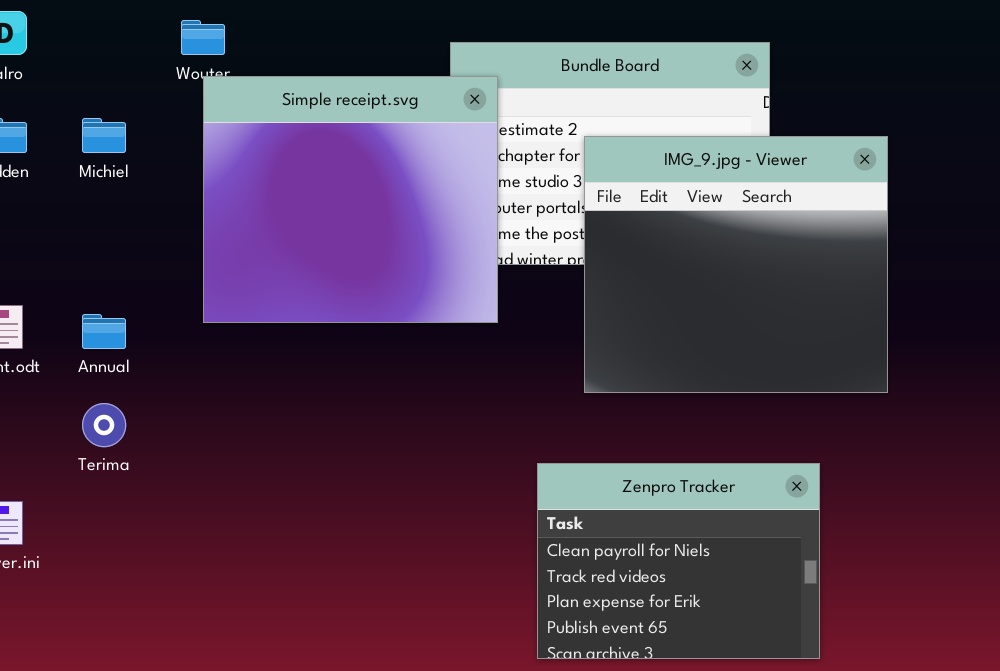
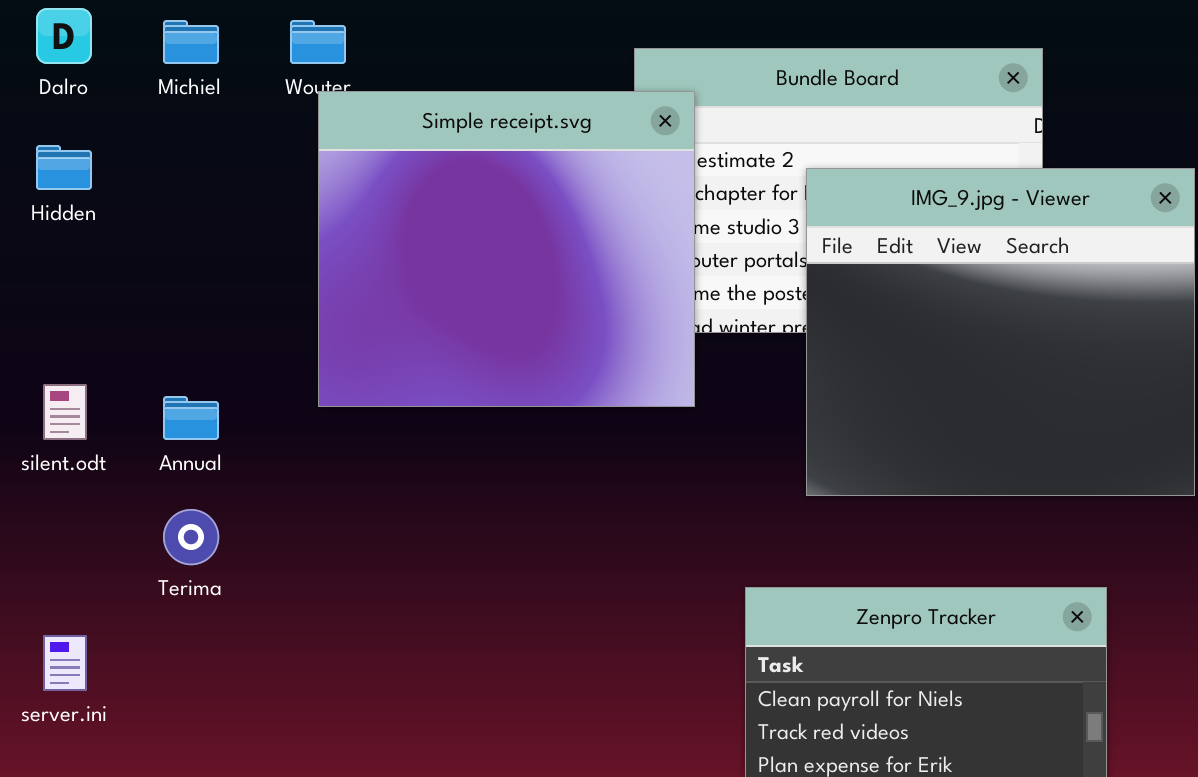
Michiel: [82,118,126,153] -> [163,20,219,64], moved

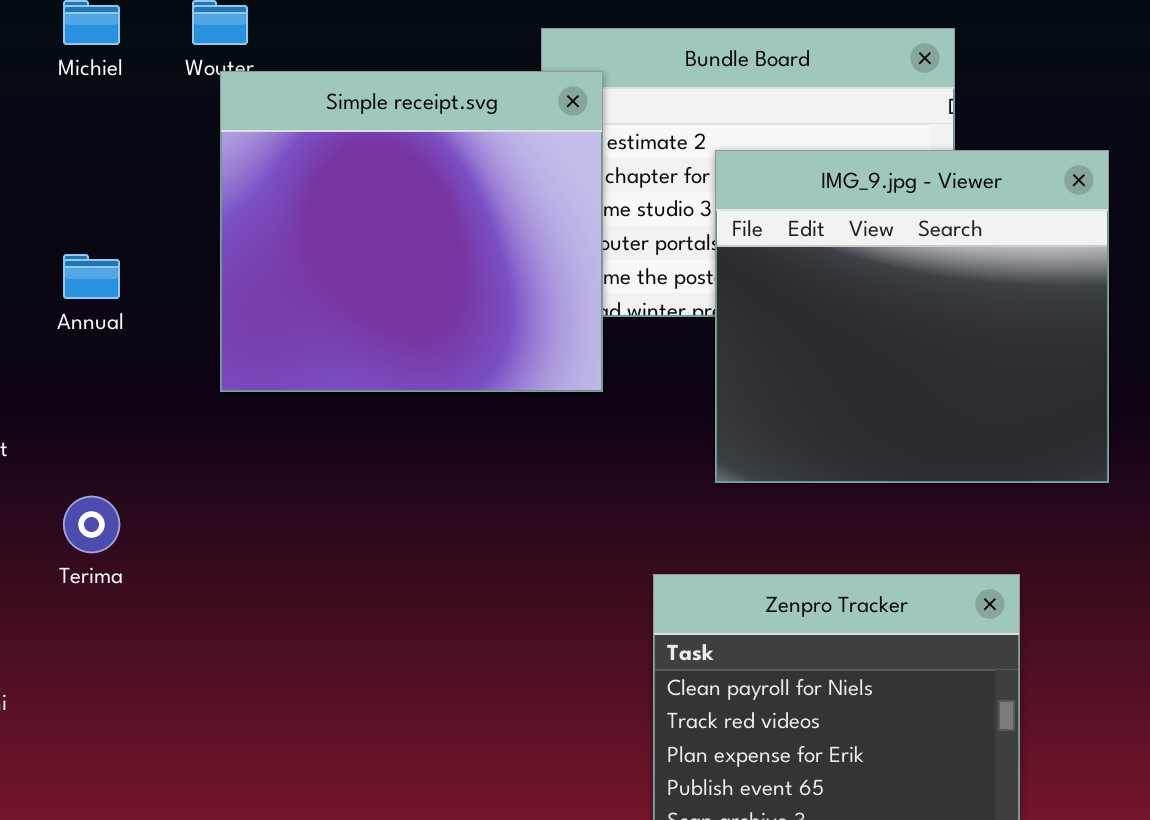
Annual: [163,396,219,440] -> [63,254,120,299], moved

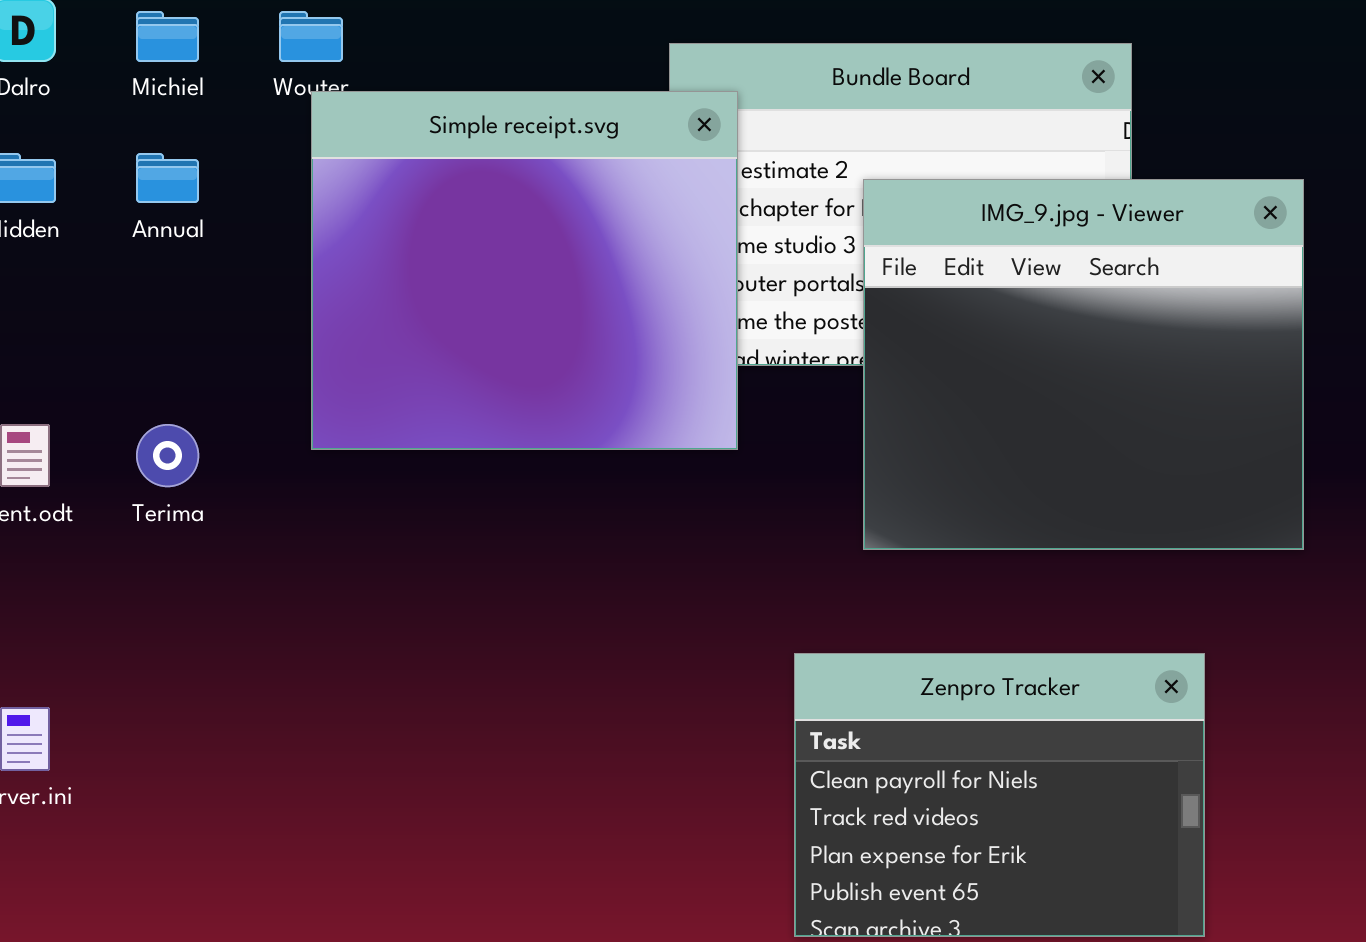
Annual: [63,254,120,299] -> [136,153,199,203], moved
Terima: [63,496,120,553] -> [136,424,199,487], moved

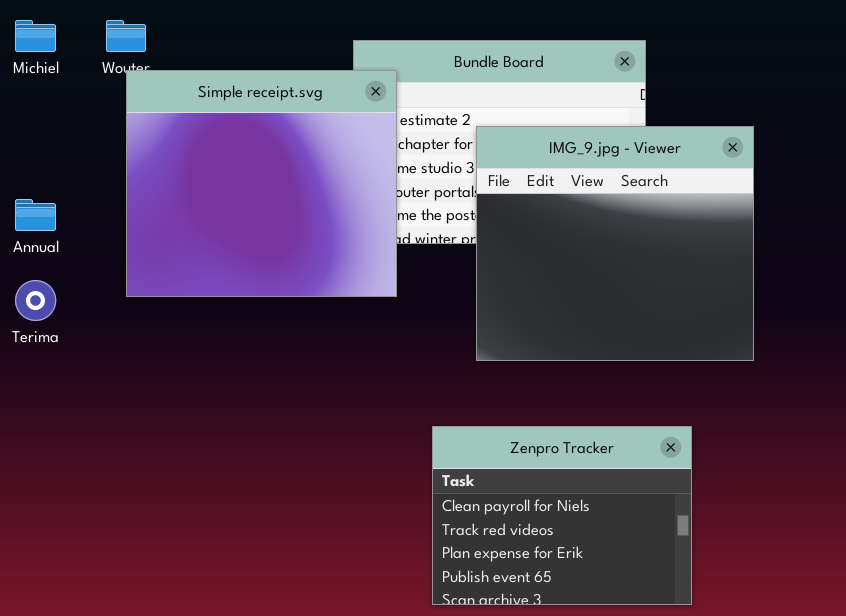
Annual: [136,153,199,203] -> [15,199,56,231], moved

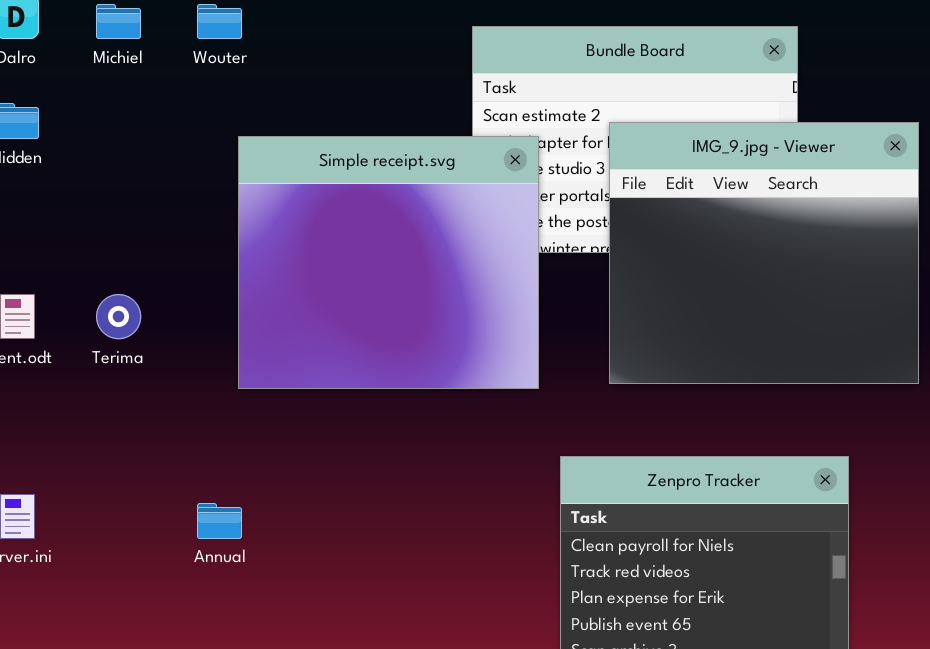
Simple receipt.svg: [126,70,397,297] -> [238,136,539,389], moved
Annual: [15,199,56,231] -> [197,503,242,539], moved

